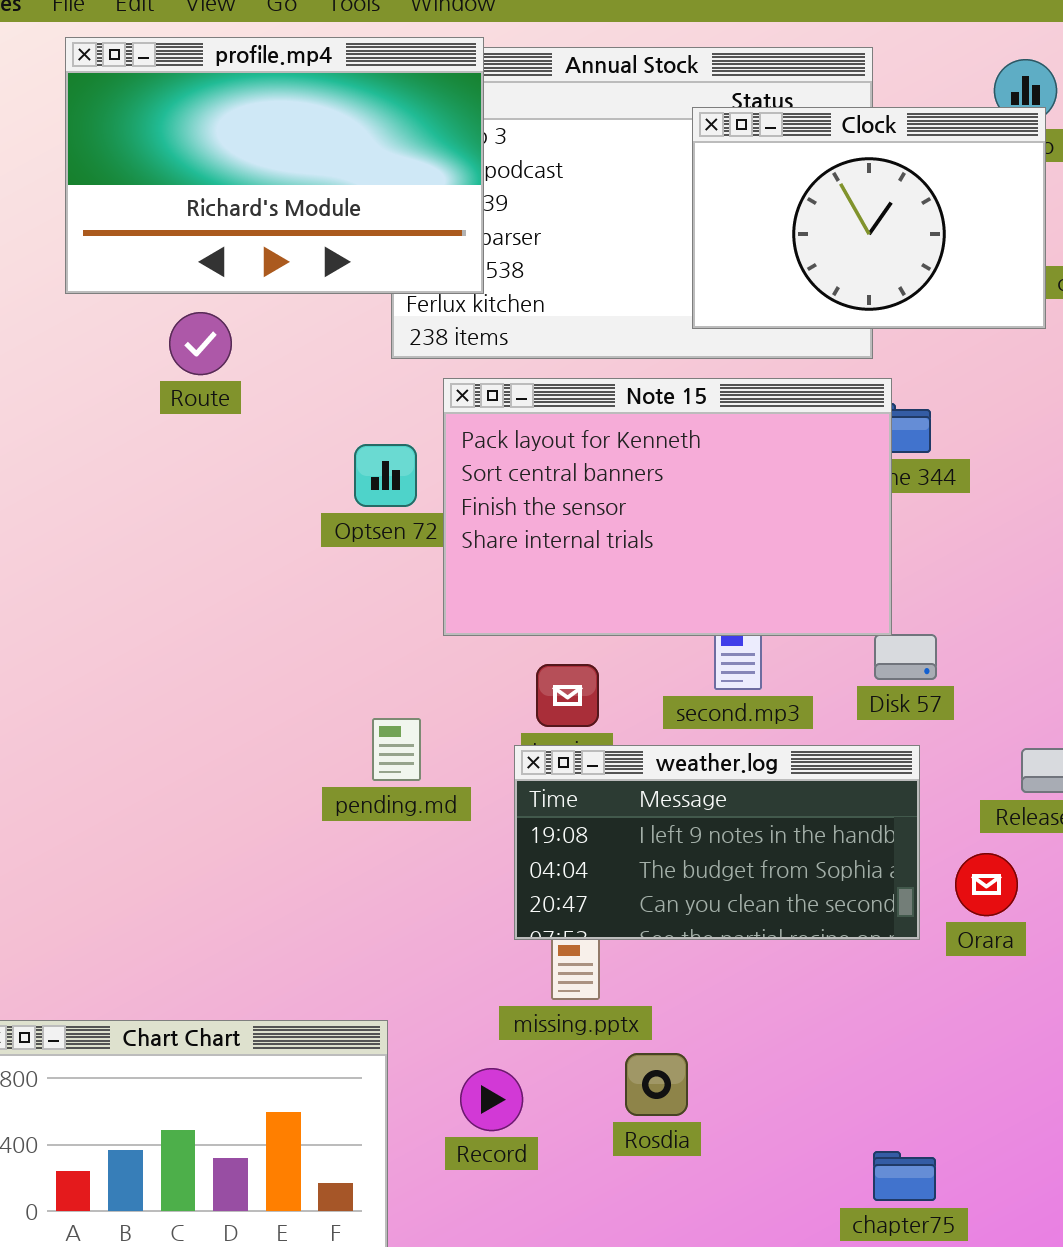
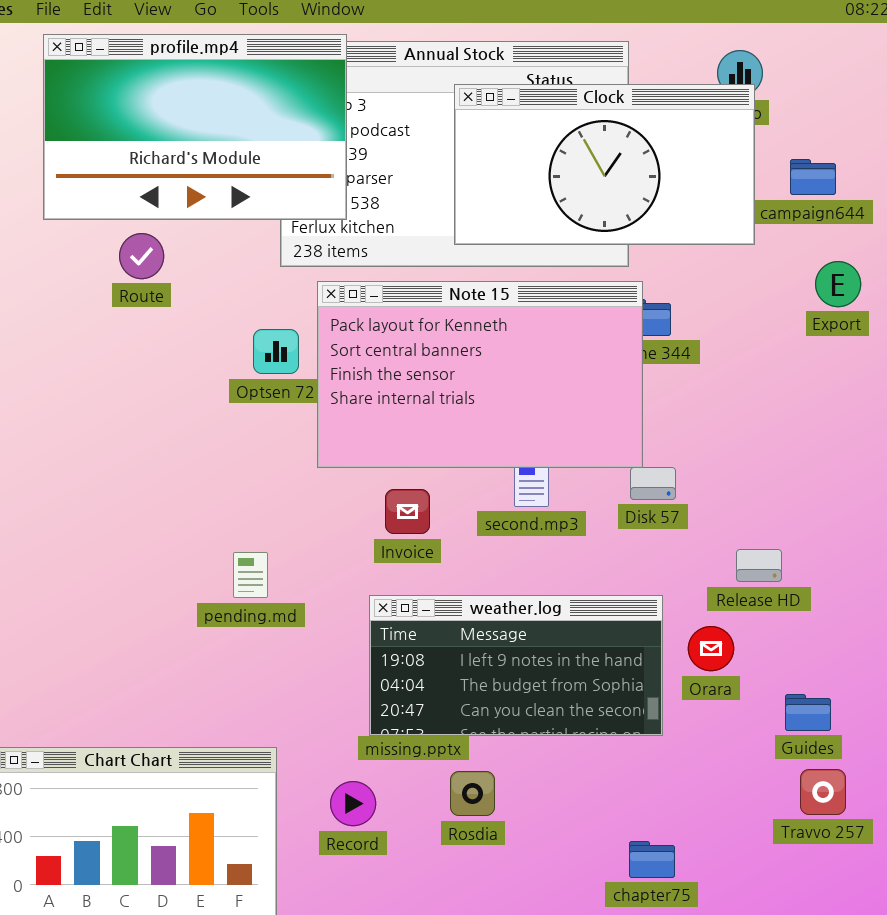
Clock: [692,107,1046,329] -> [454,84,755,245], resized
pending.md: [372,718,421,781] -> [233,552,268,598], moved
weather.log: [514,745,920,940] -> [369,595,663,736], moved

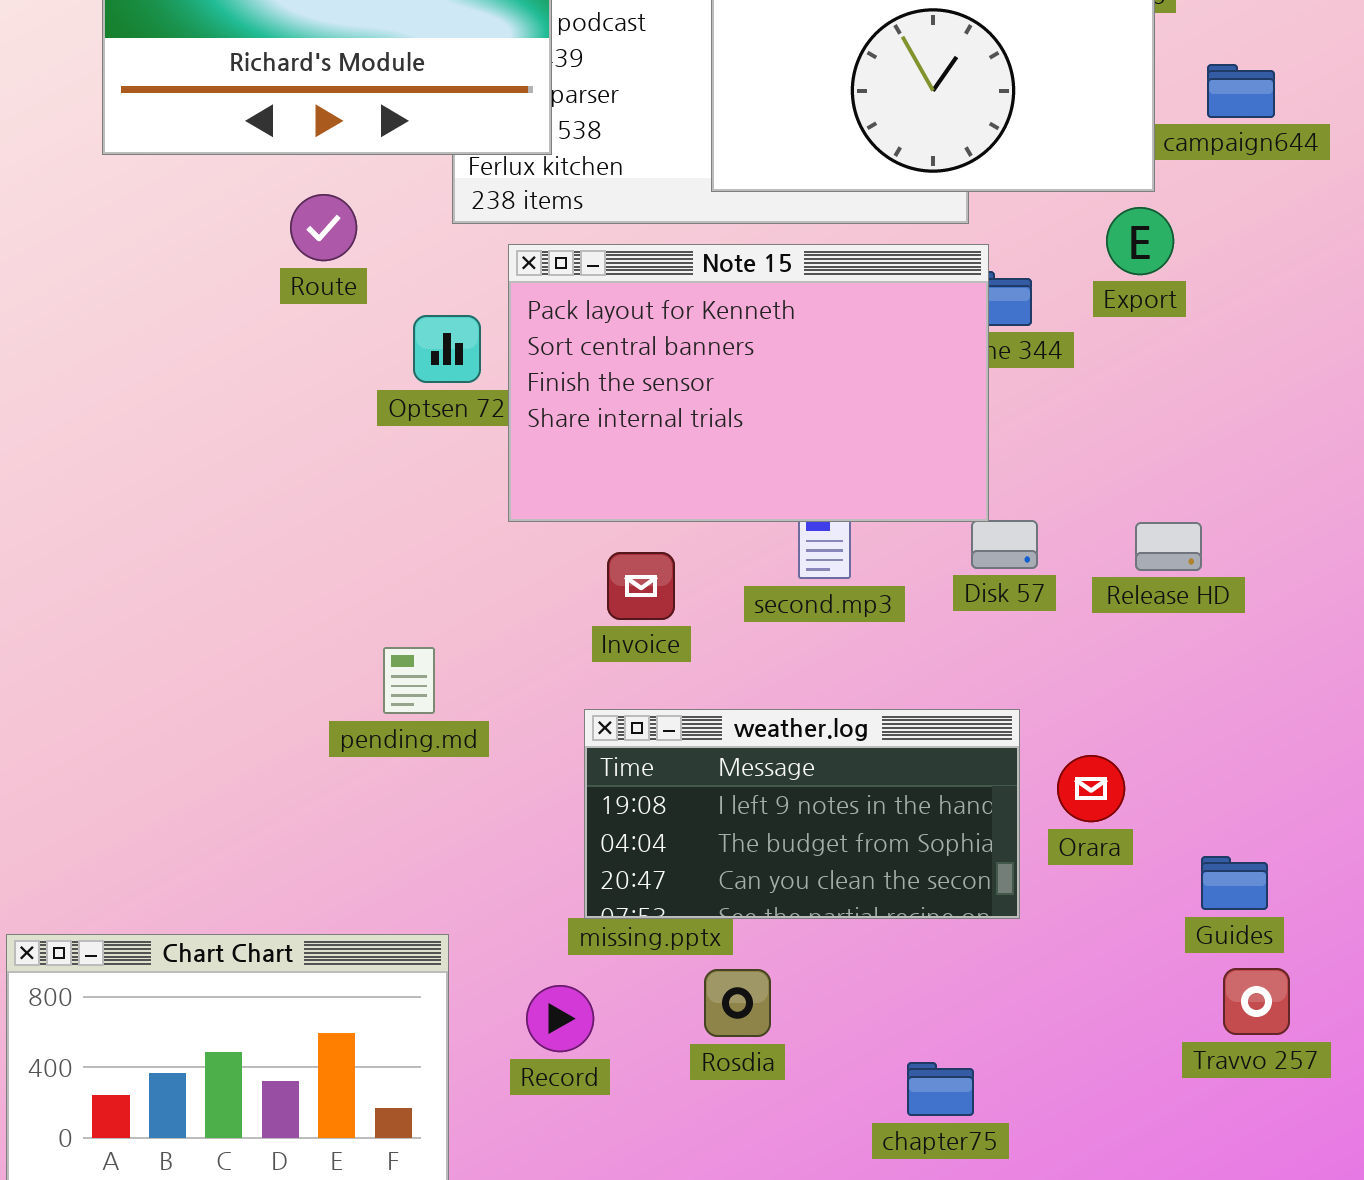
Route: [119,233,164,279] -> [290,194,357,261], moved
Export: [815,261,861,307] -> [1106,207,1174,275], moved
Release HD: [736,549,782,582] -> [1135,522,1202,571], moved
chapter75: [629,841,675,878] -> [907,1062,974,1116], moved

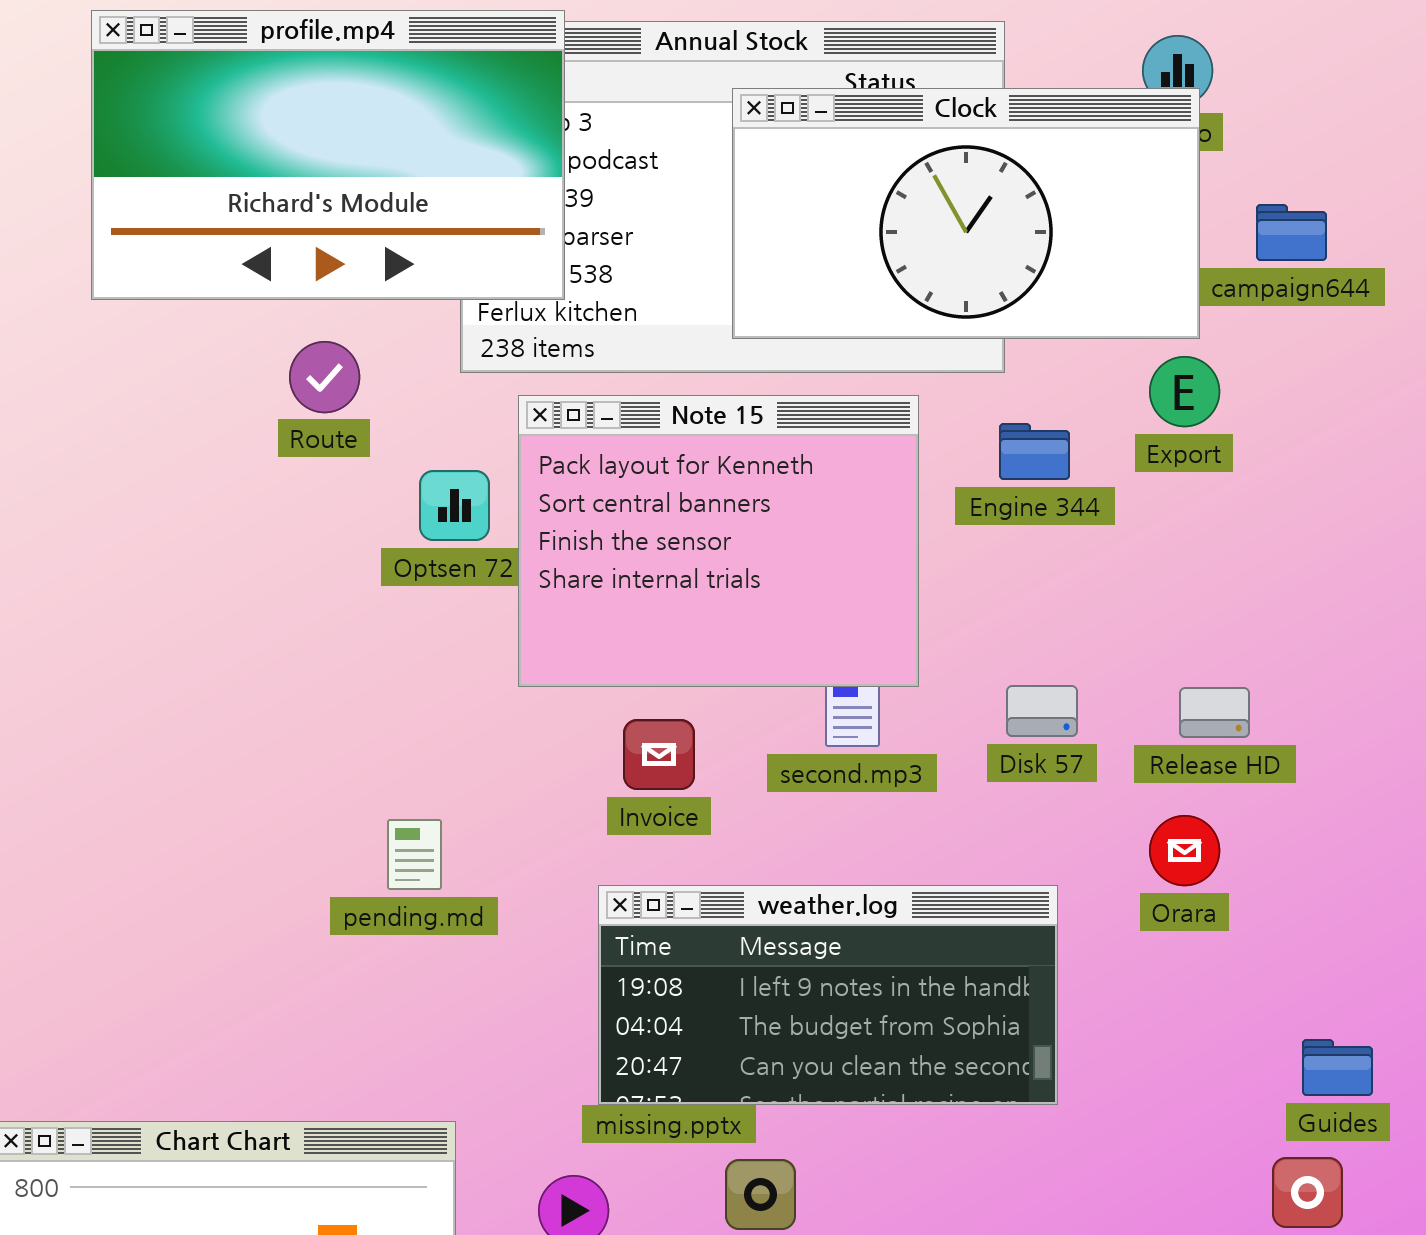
Note 15: [508,244,989,522] -> [518,395,919,687], resized
Orara: [1057,755,1125,822] -> [1149,815,1220,886], moved
Guides: [1201,856,1268,910] -> [1302,1039,1373,1096], moved

